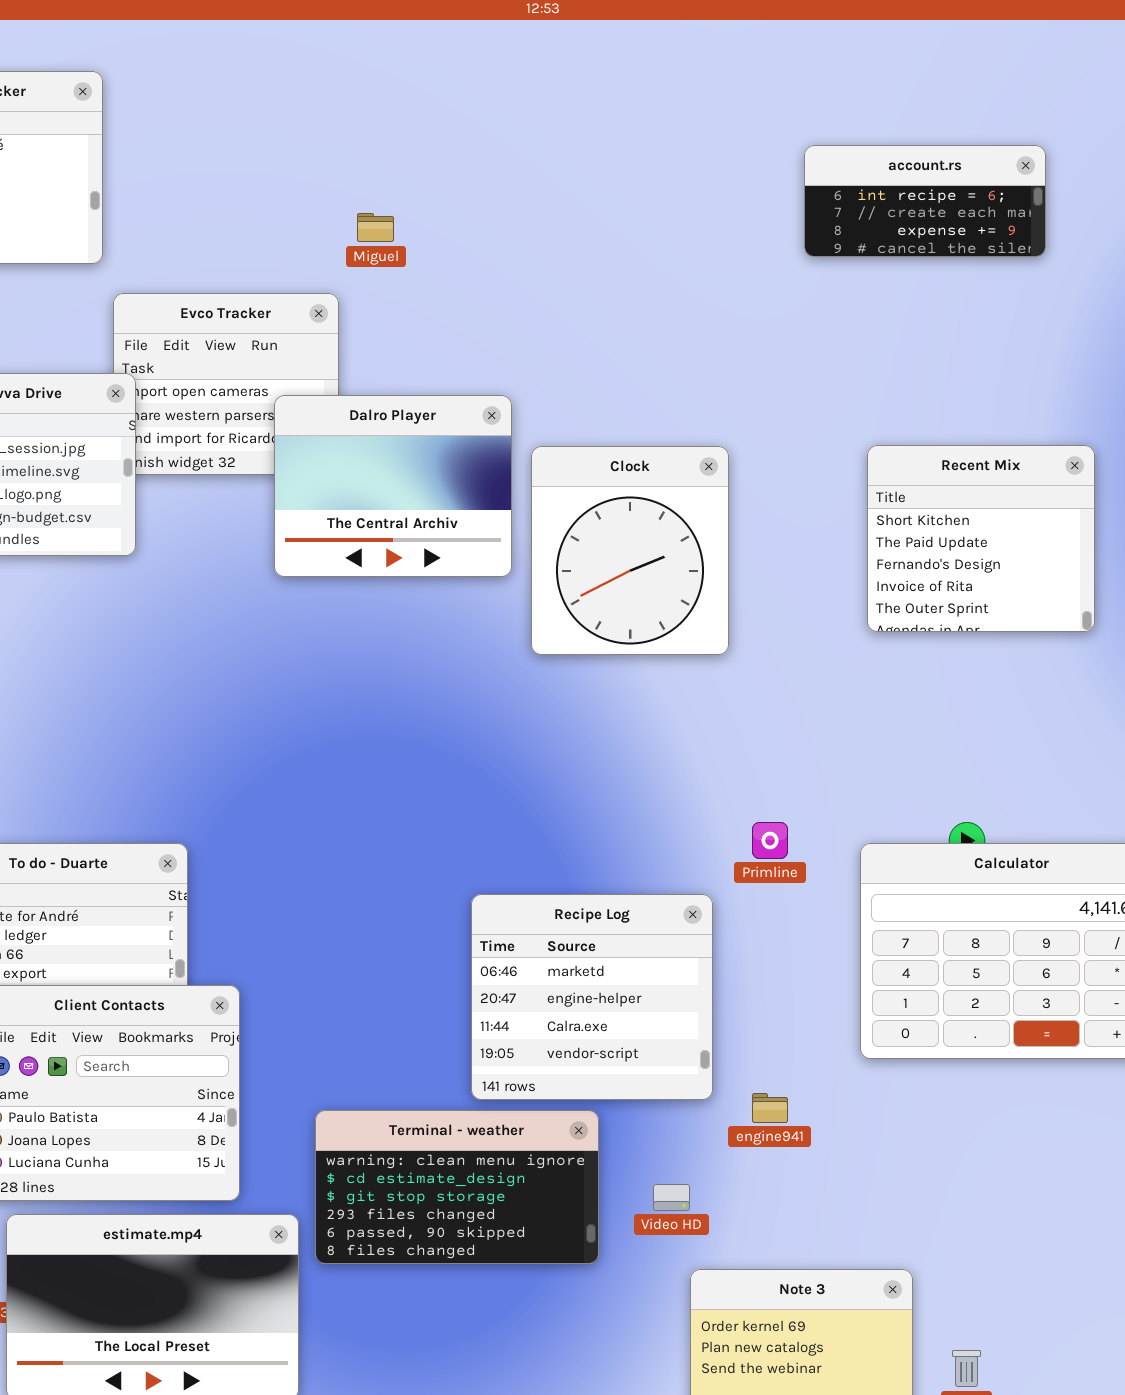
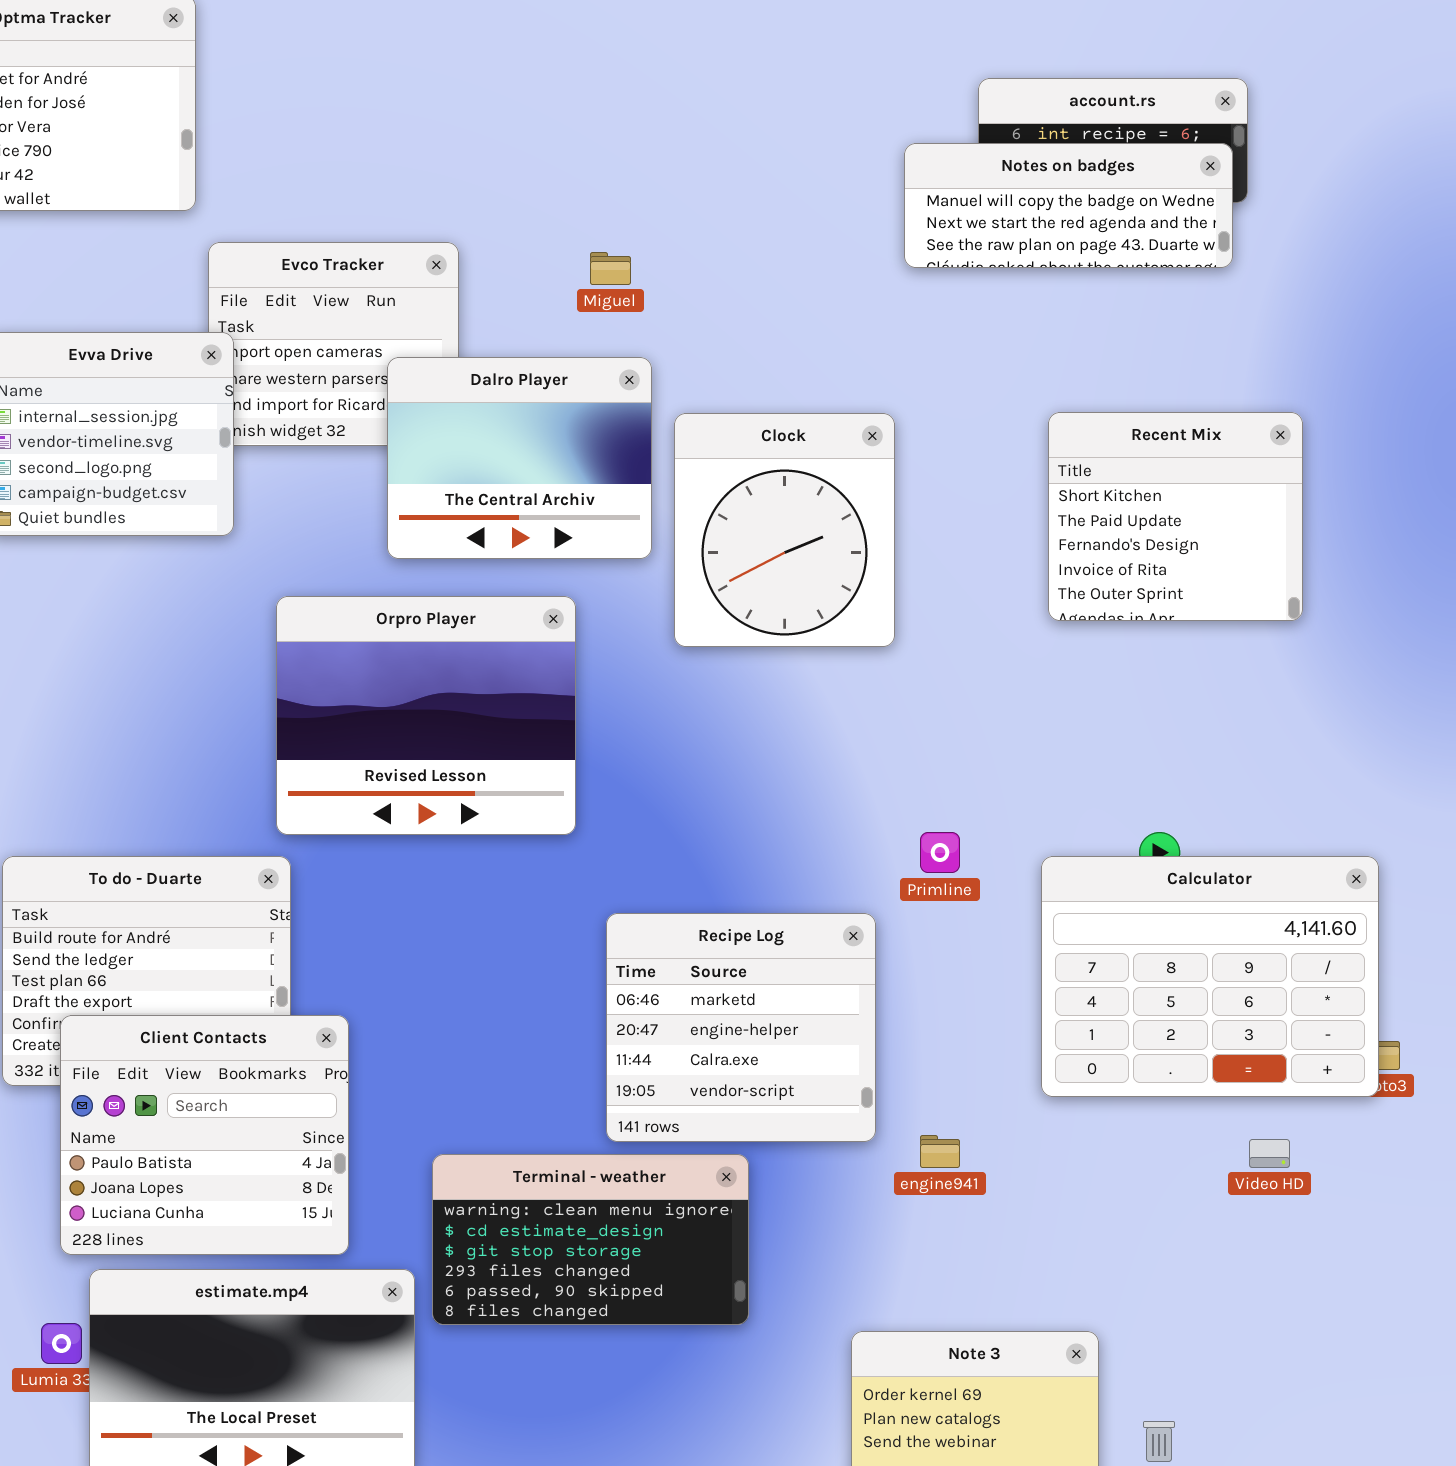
Notes on badges: none -> [904,143,1233,268], opened
Miguel: [357,213,394,242] -> [590,252,631,285], moved
Orpro Player: none -> [276,596,576,835], opened
Video HD: [653,1184,690,1211] -> [1249,1139,1290,1168], moved

